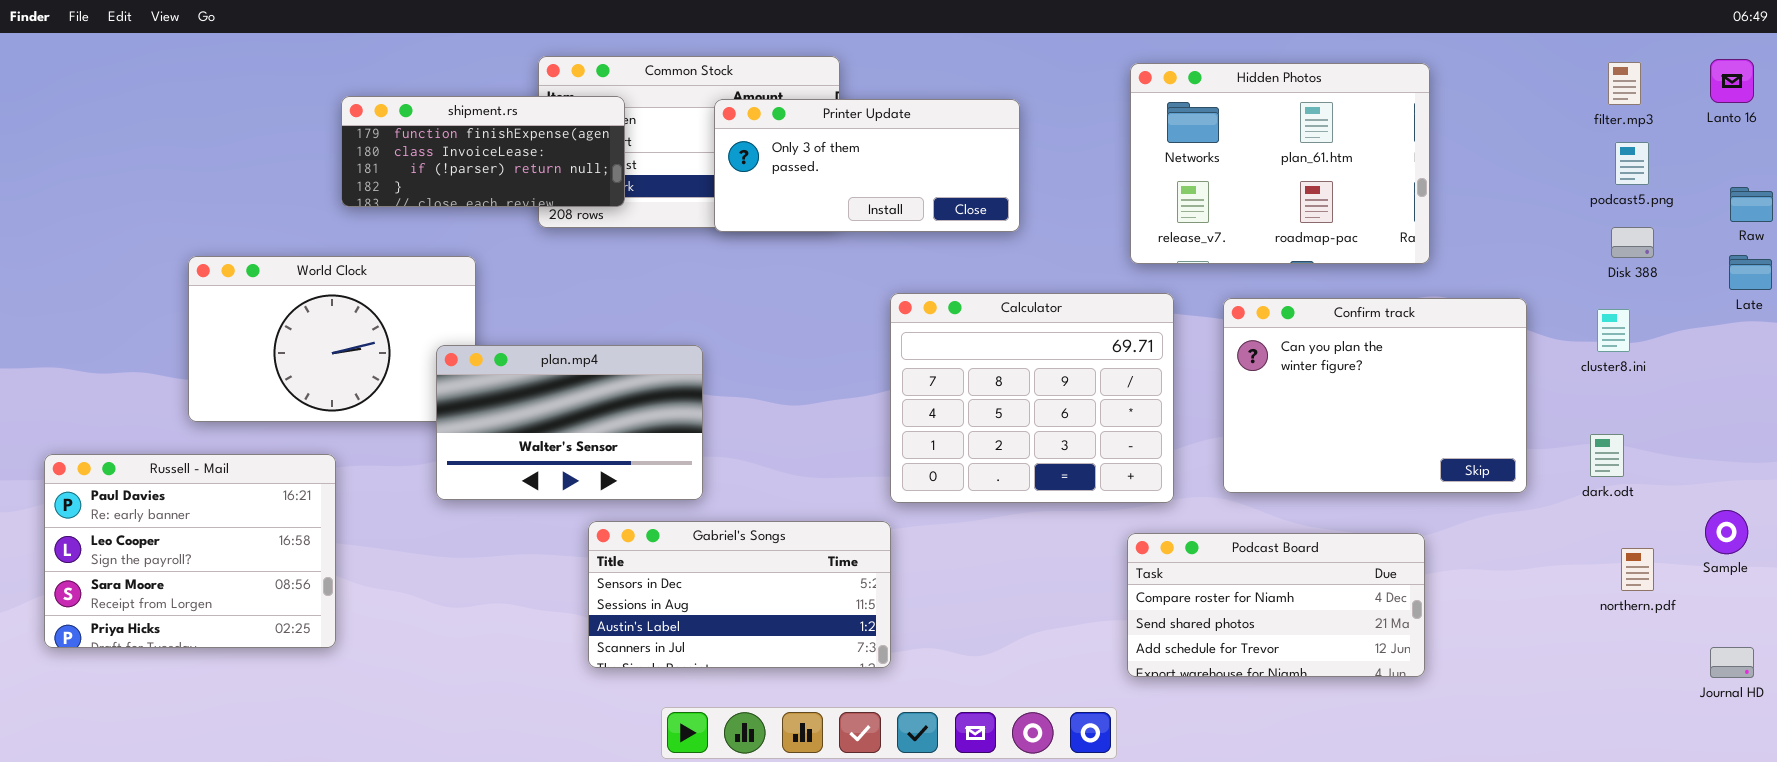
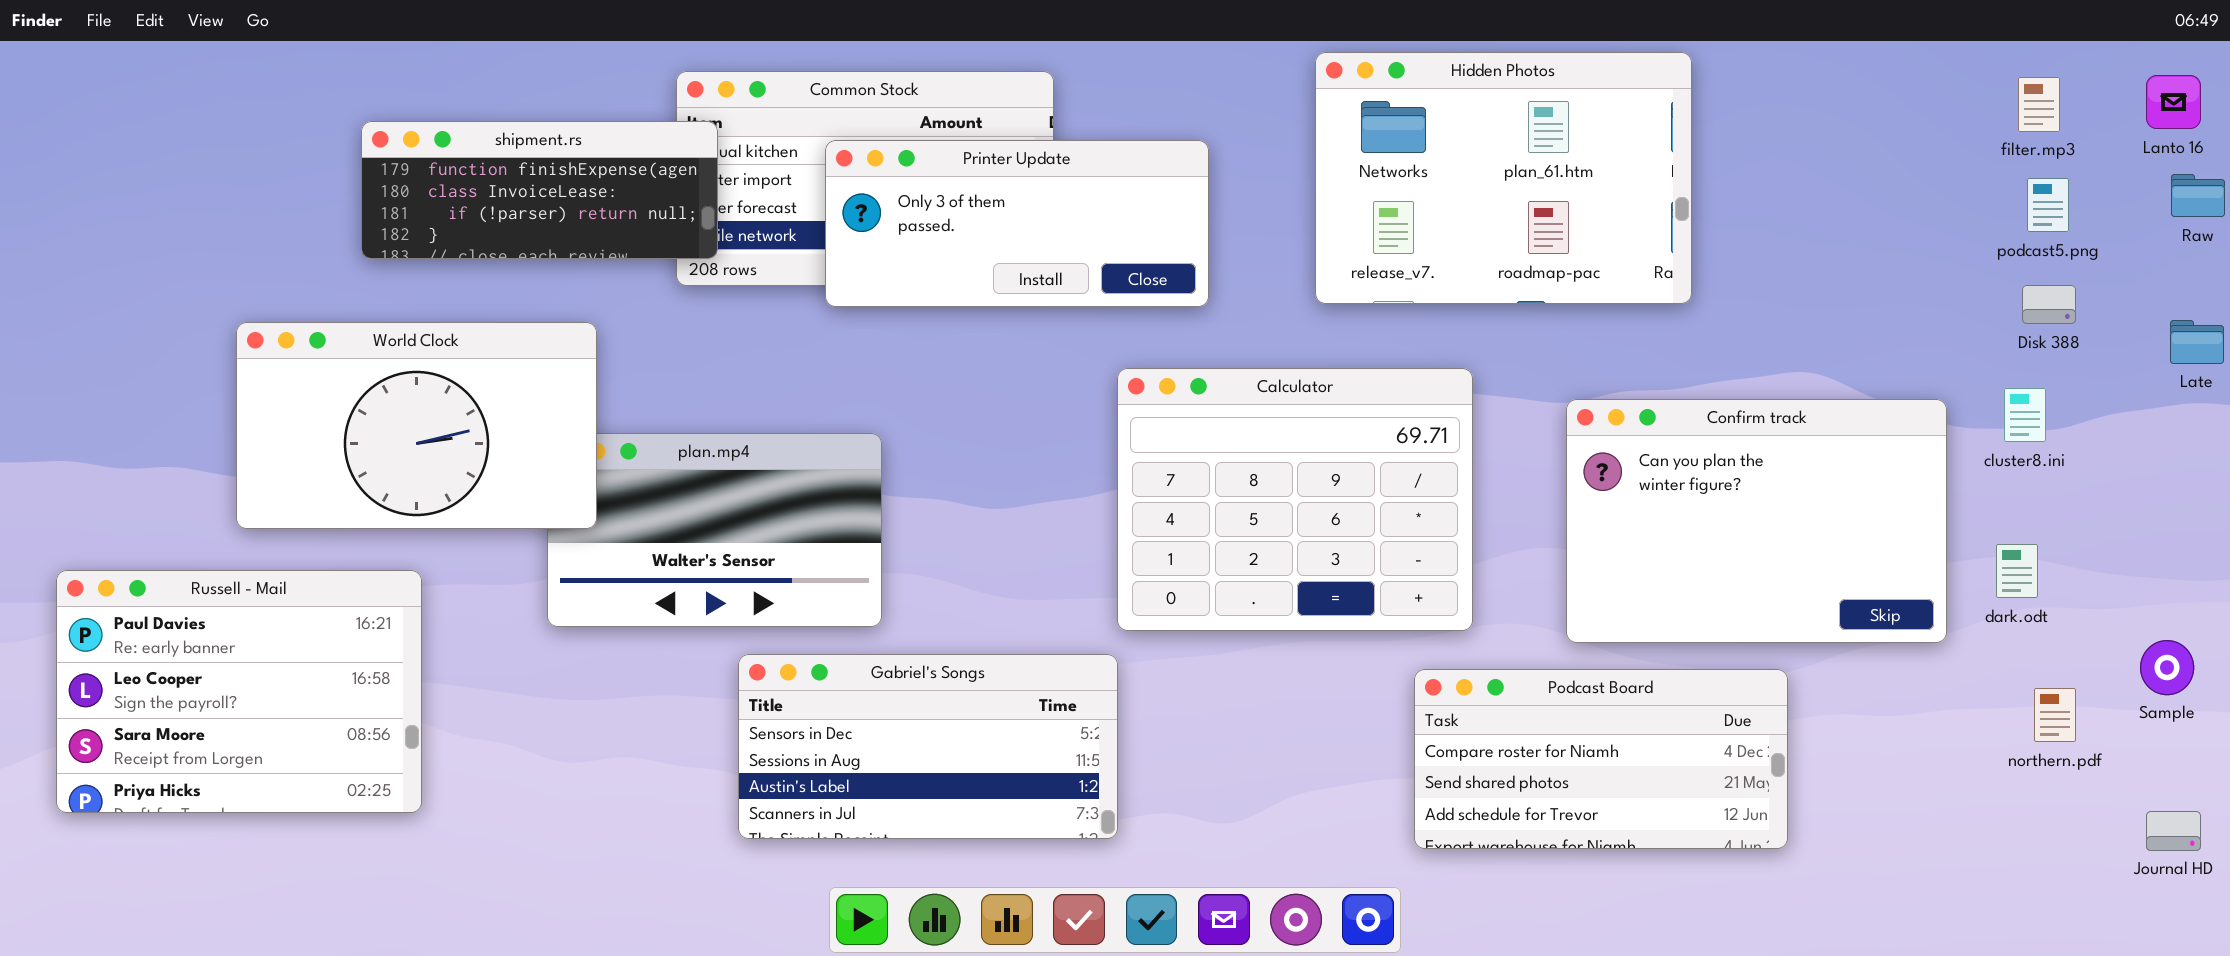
Hidden Photos: [1130,63,1430,264] -> [1315,52,1692,304], moved
shipment.rs: [341,96,625,207] -> [361,121,718,259], moved
Printer Update: [714,99,1020,232] -> [825,140,1209,307], moved
Raw: [1730,187,1773,222] -> [2171,174,2225,217], moved
World Clock: [188,256,476,422] -> [236,322,597,529], raised
Confirm track: [1223,298,1527,493] -> [1566,399,1947,643], moved

